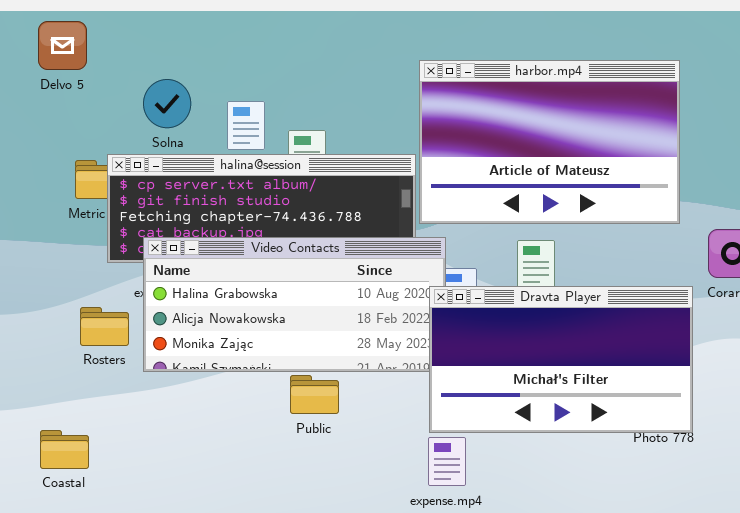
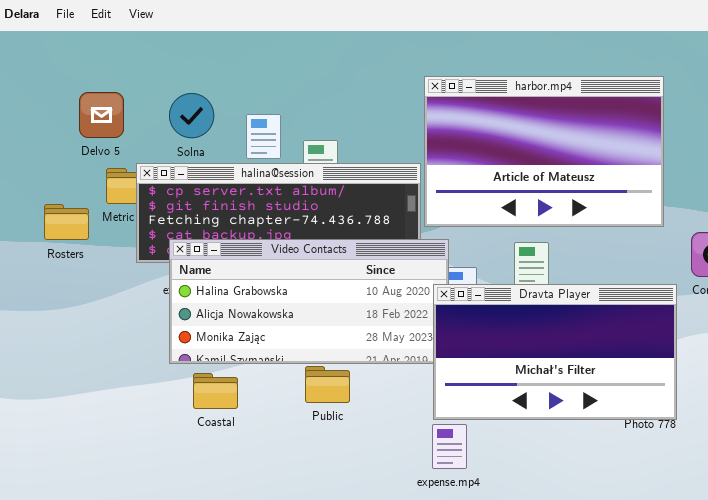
Delvo 5: [38,21,87,70] -> [79,92,124,138], moved
Rosters: [80,307,129,346] -> [44,204,89,240], moved
Coastal: [40,430,89,469] -> [193,373,238,409], moved

